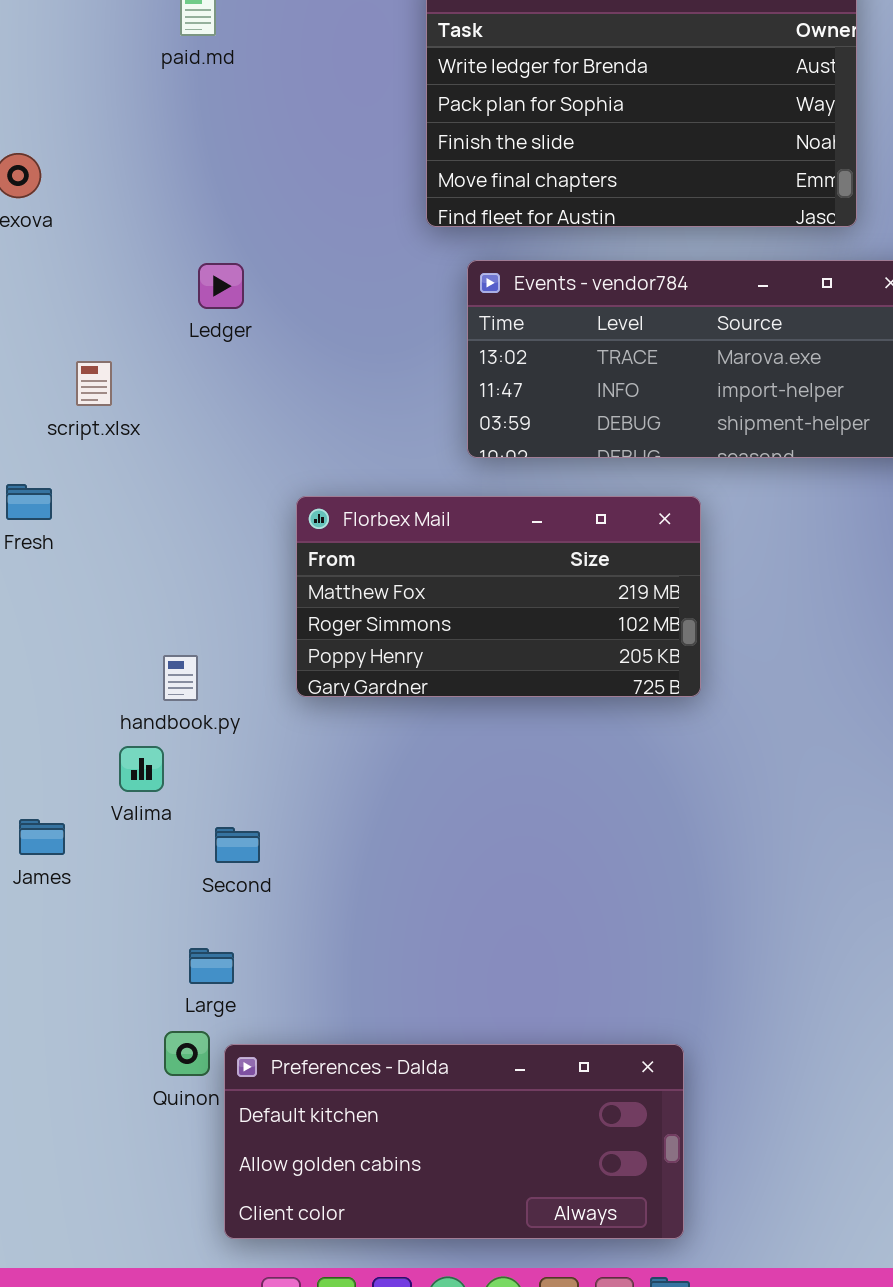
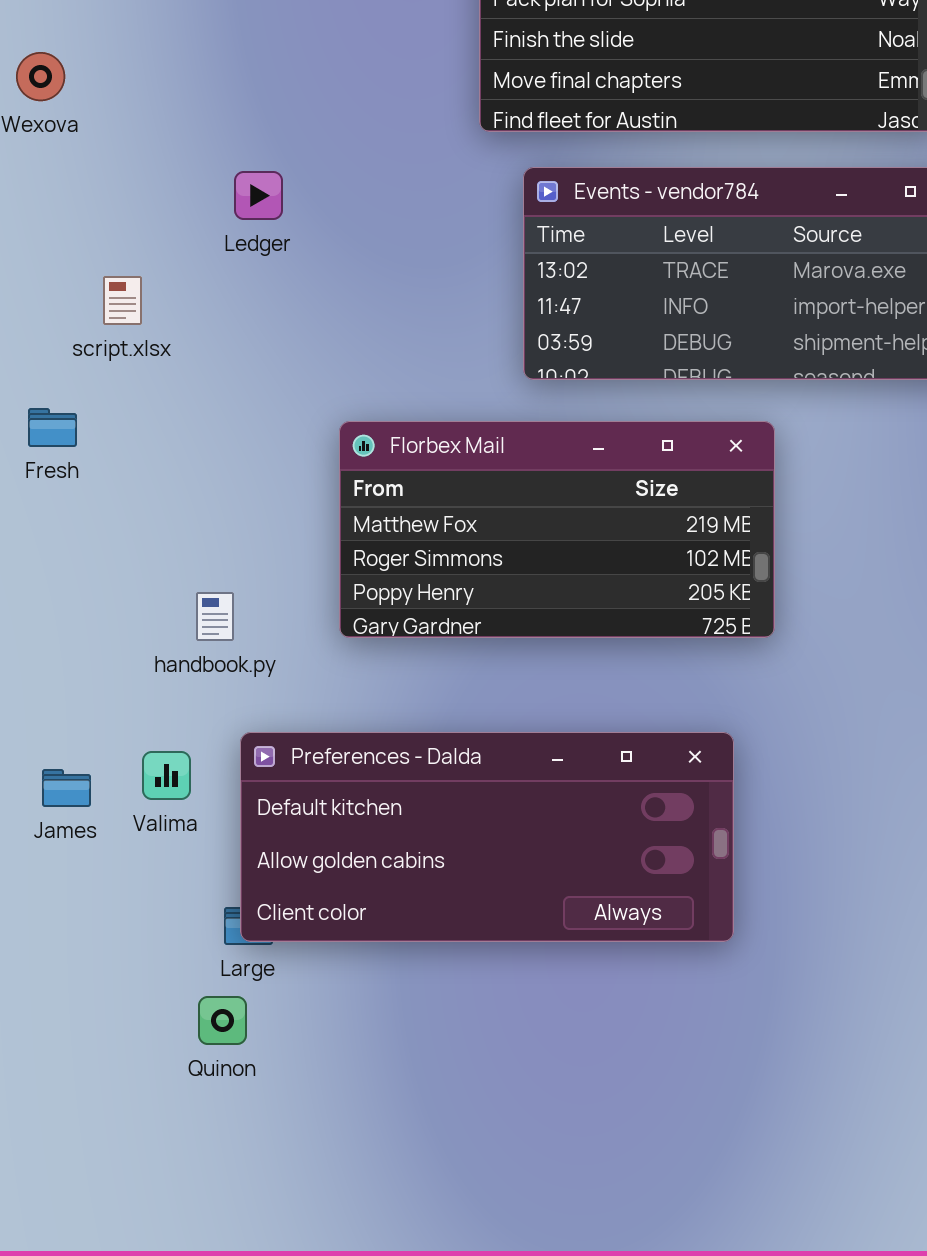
Valima: [119,746,164,792] -> [142,751,191,800], moved
Preferences - Dalda: [224,1044,684,1239] -> [240,732,734,942], moved

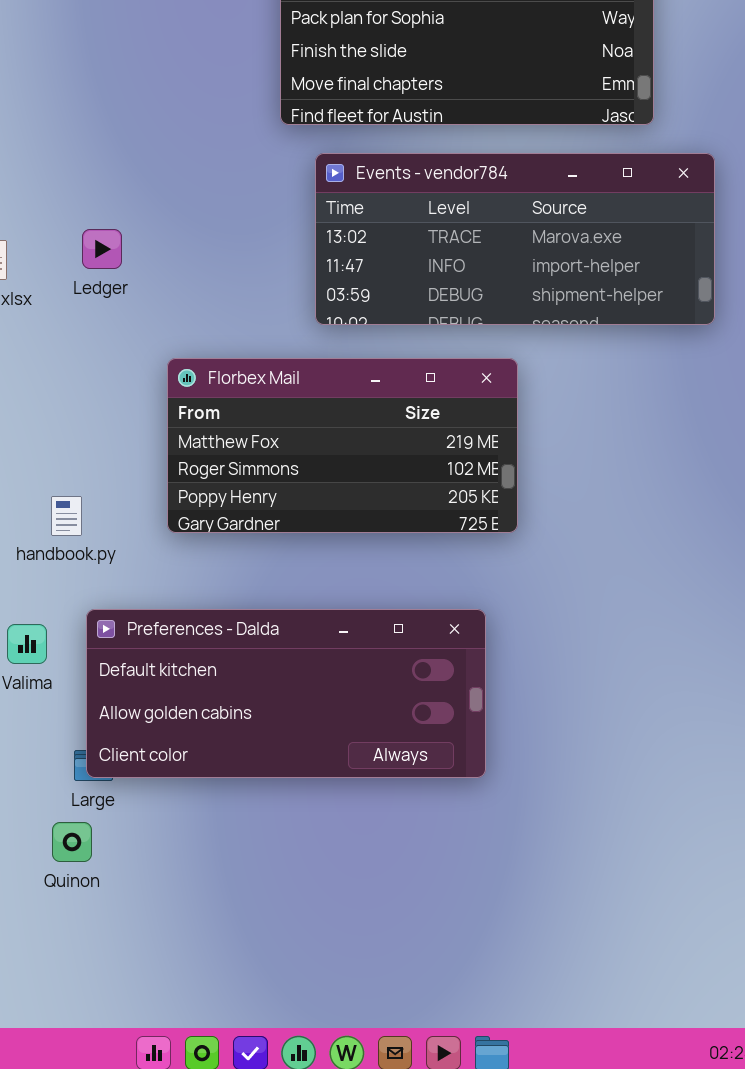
Ledger: [234,171,283,220] -> [82,229,122,269], moved

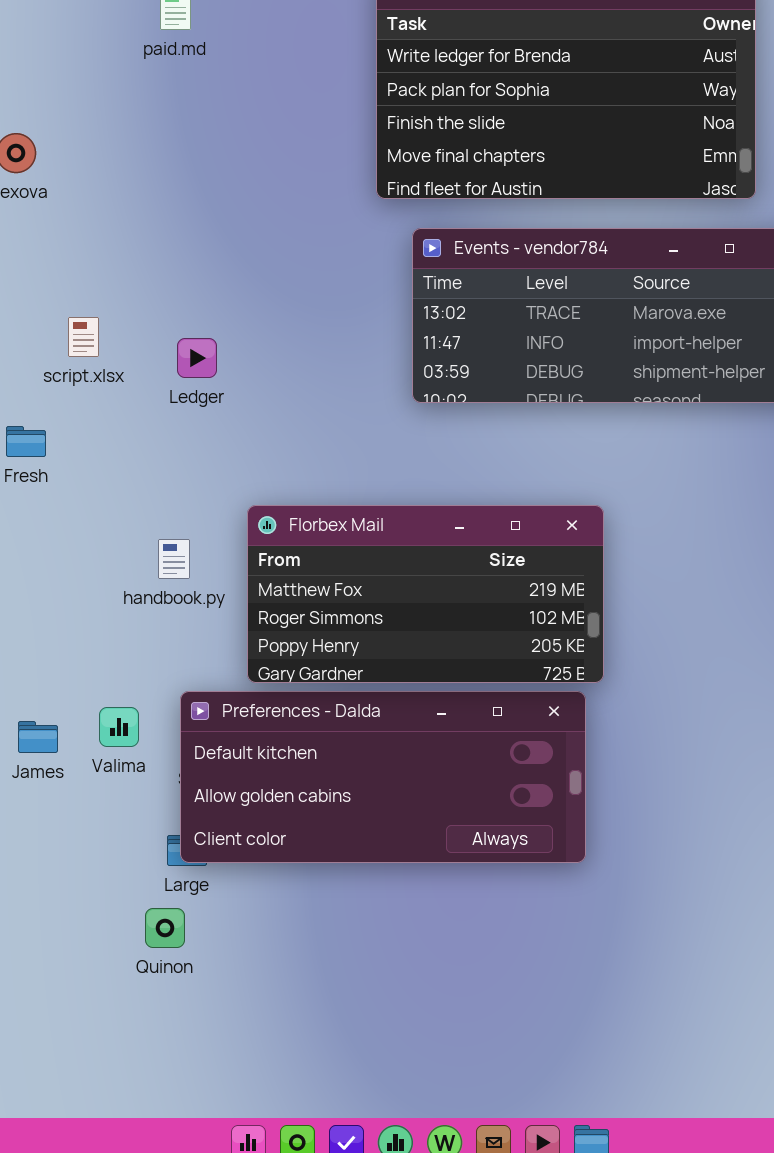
Ledger: [82,229,122,269] -> [177,338,217,378], moved
Florbex Mail: [167,358,518,533] -> [247,505,604,683], moved
handbook.py: [51,496,82,536] -> [158,539,190,579], moved

